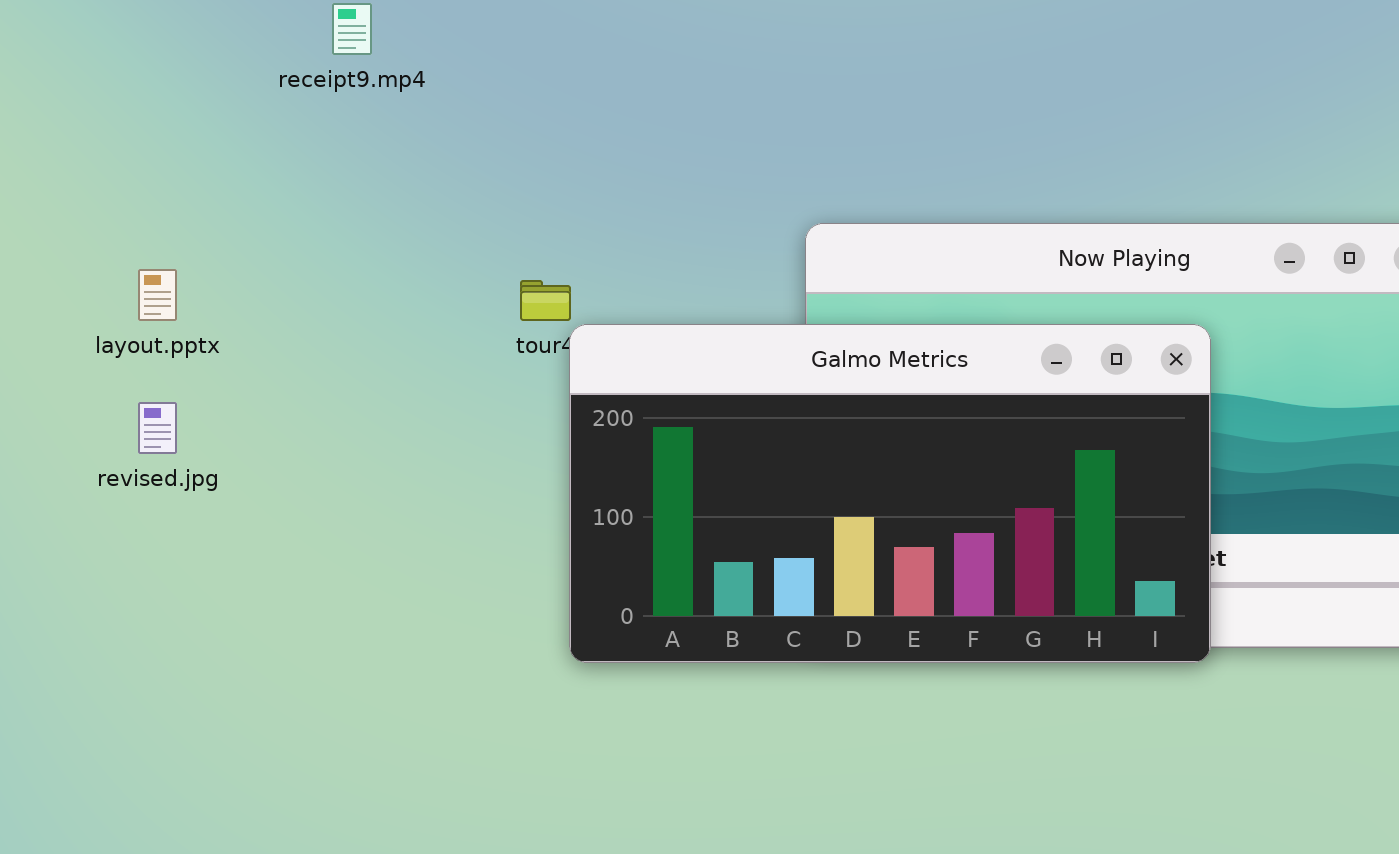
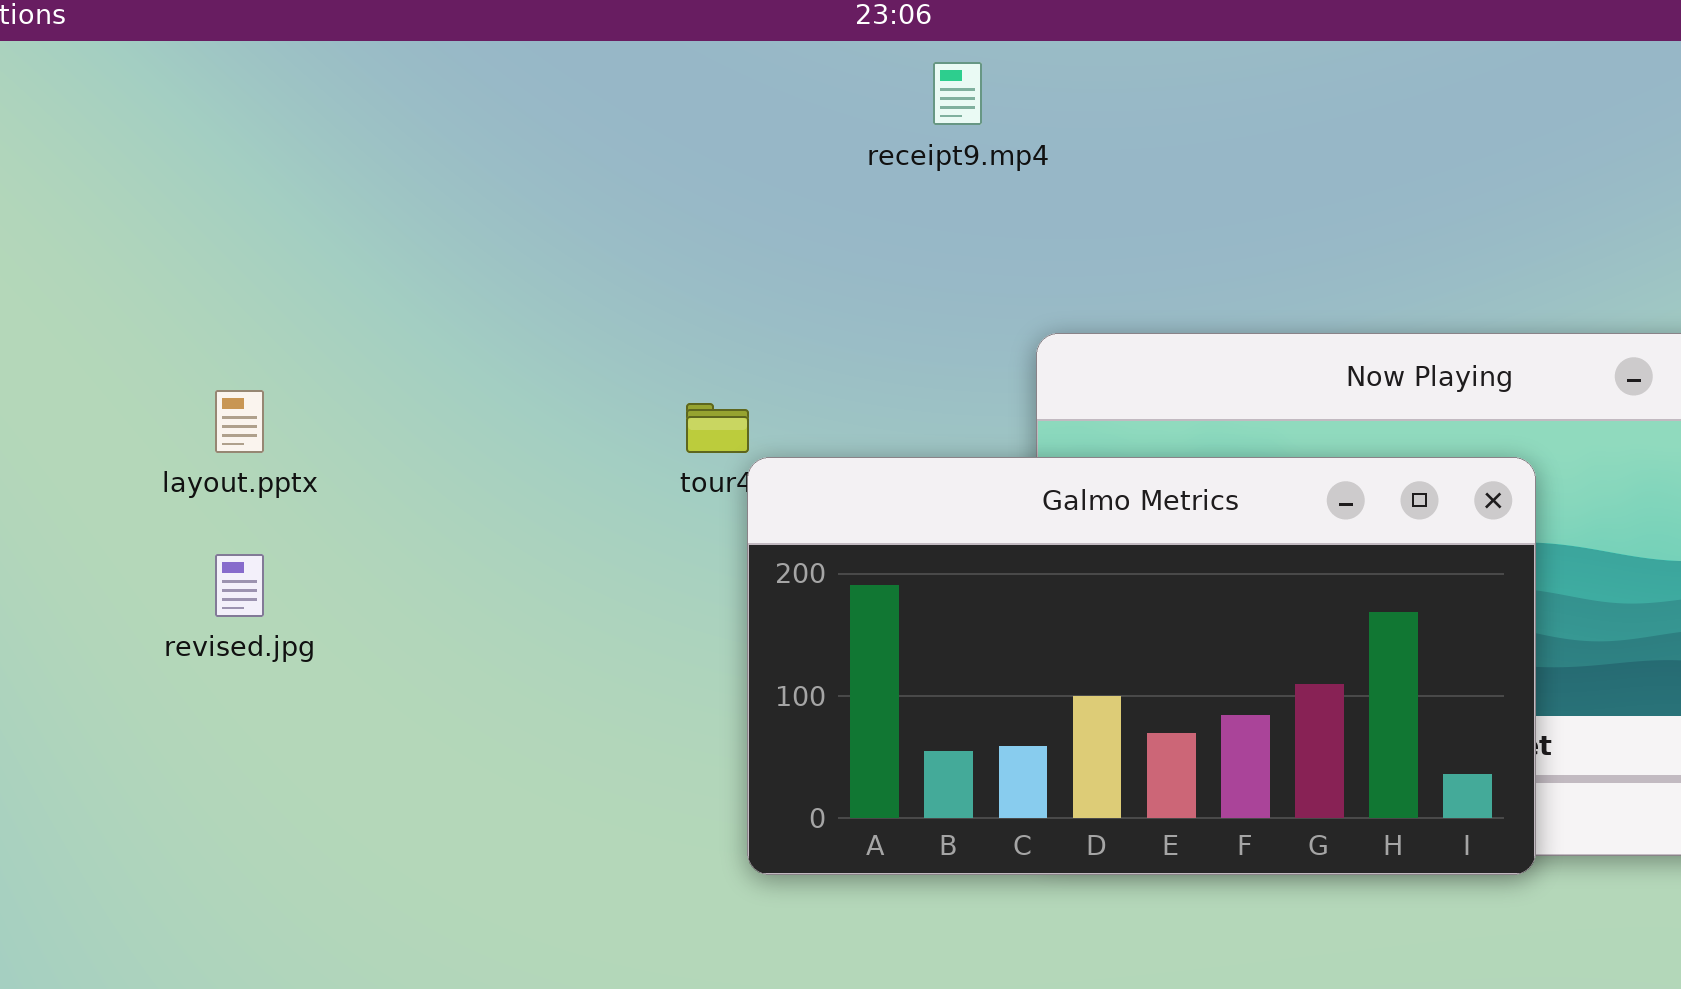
receipt9.mp4: [332,3,372,55] -> [933,62,982,125], moved

